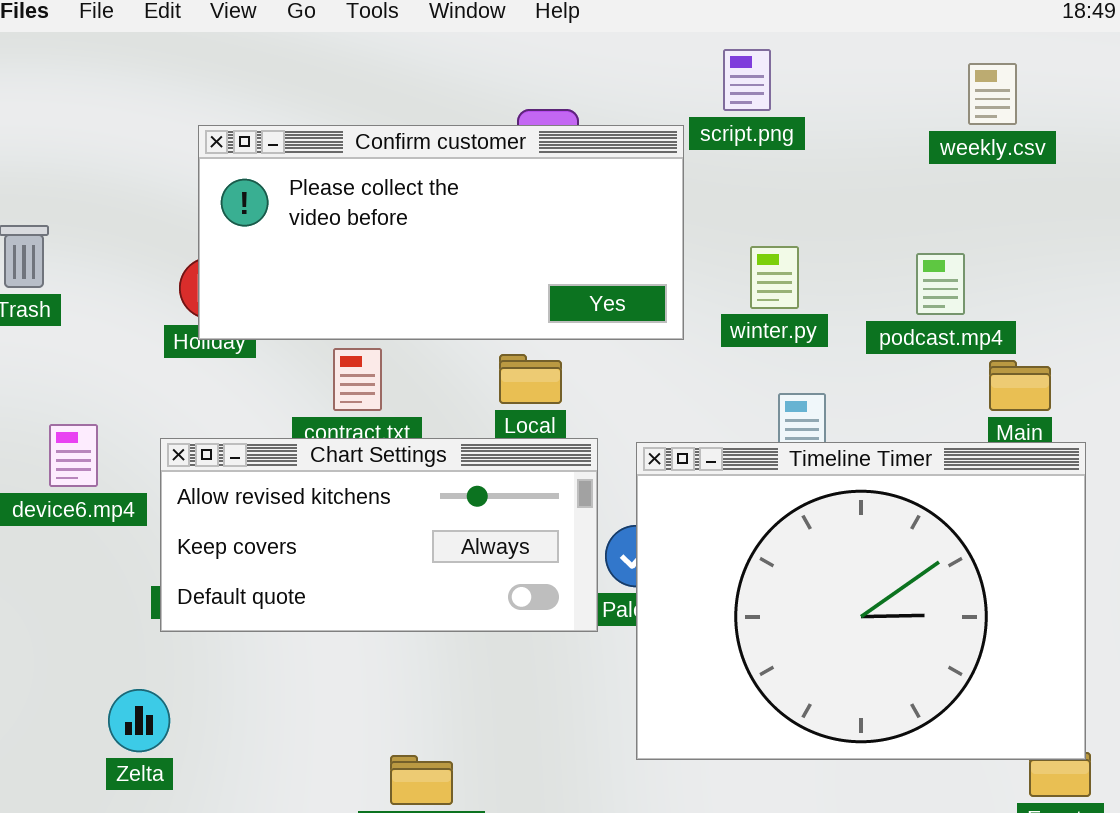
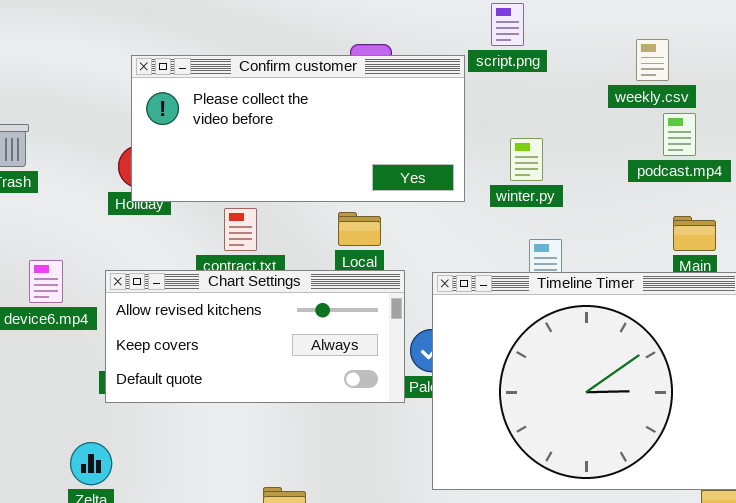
weekly.csv: [968,63,1017,125] -> [636,39,669,81], moved
podcast.mp4: [916,253,965,315] -> [663,113,696,156], moved

